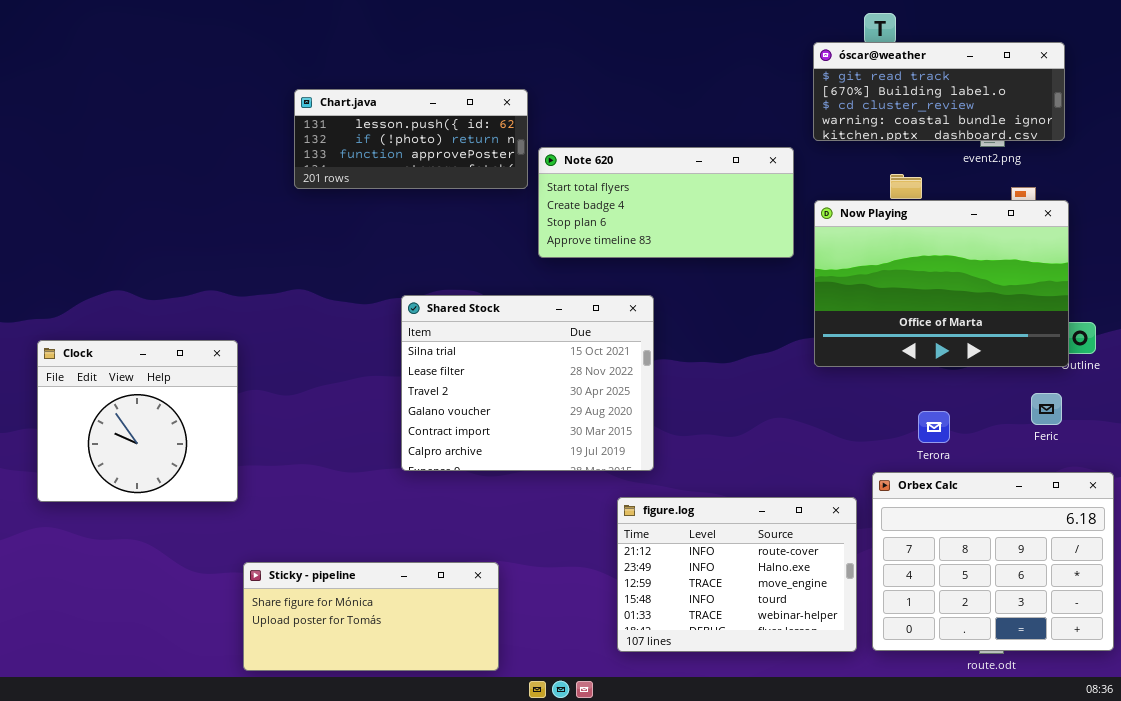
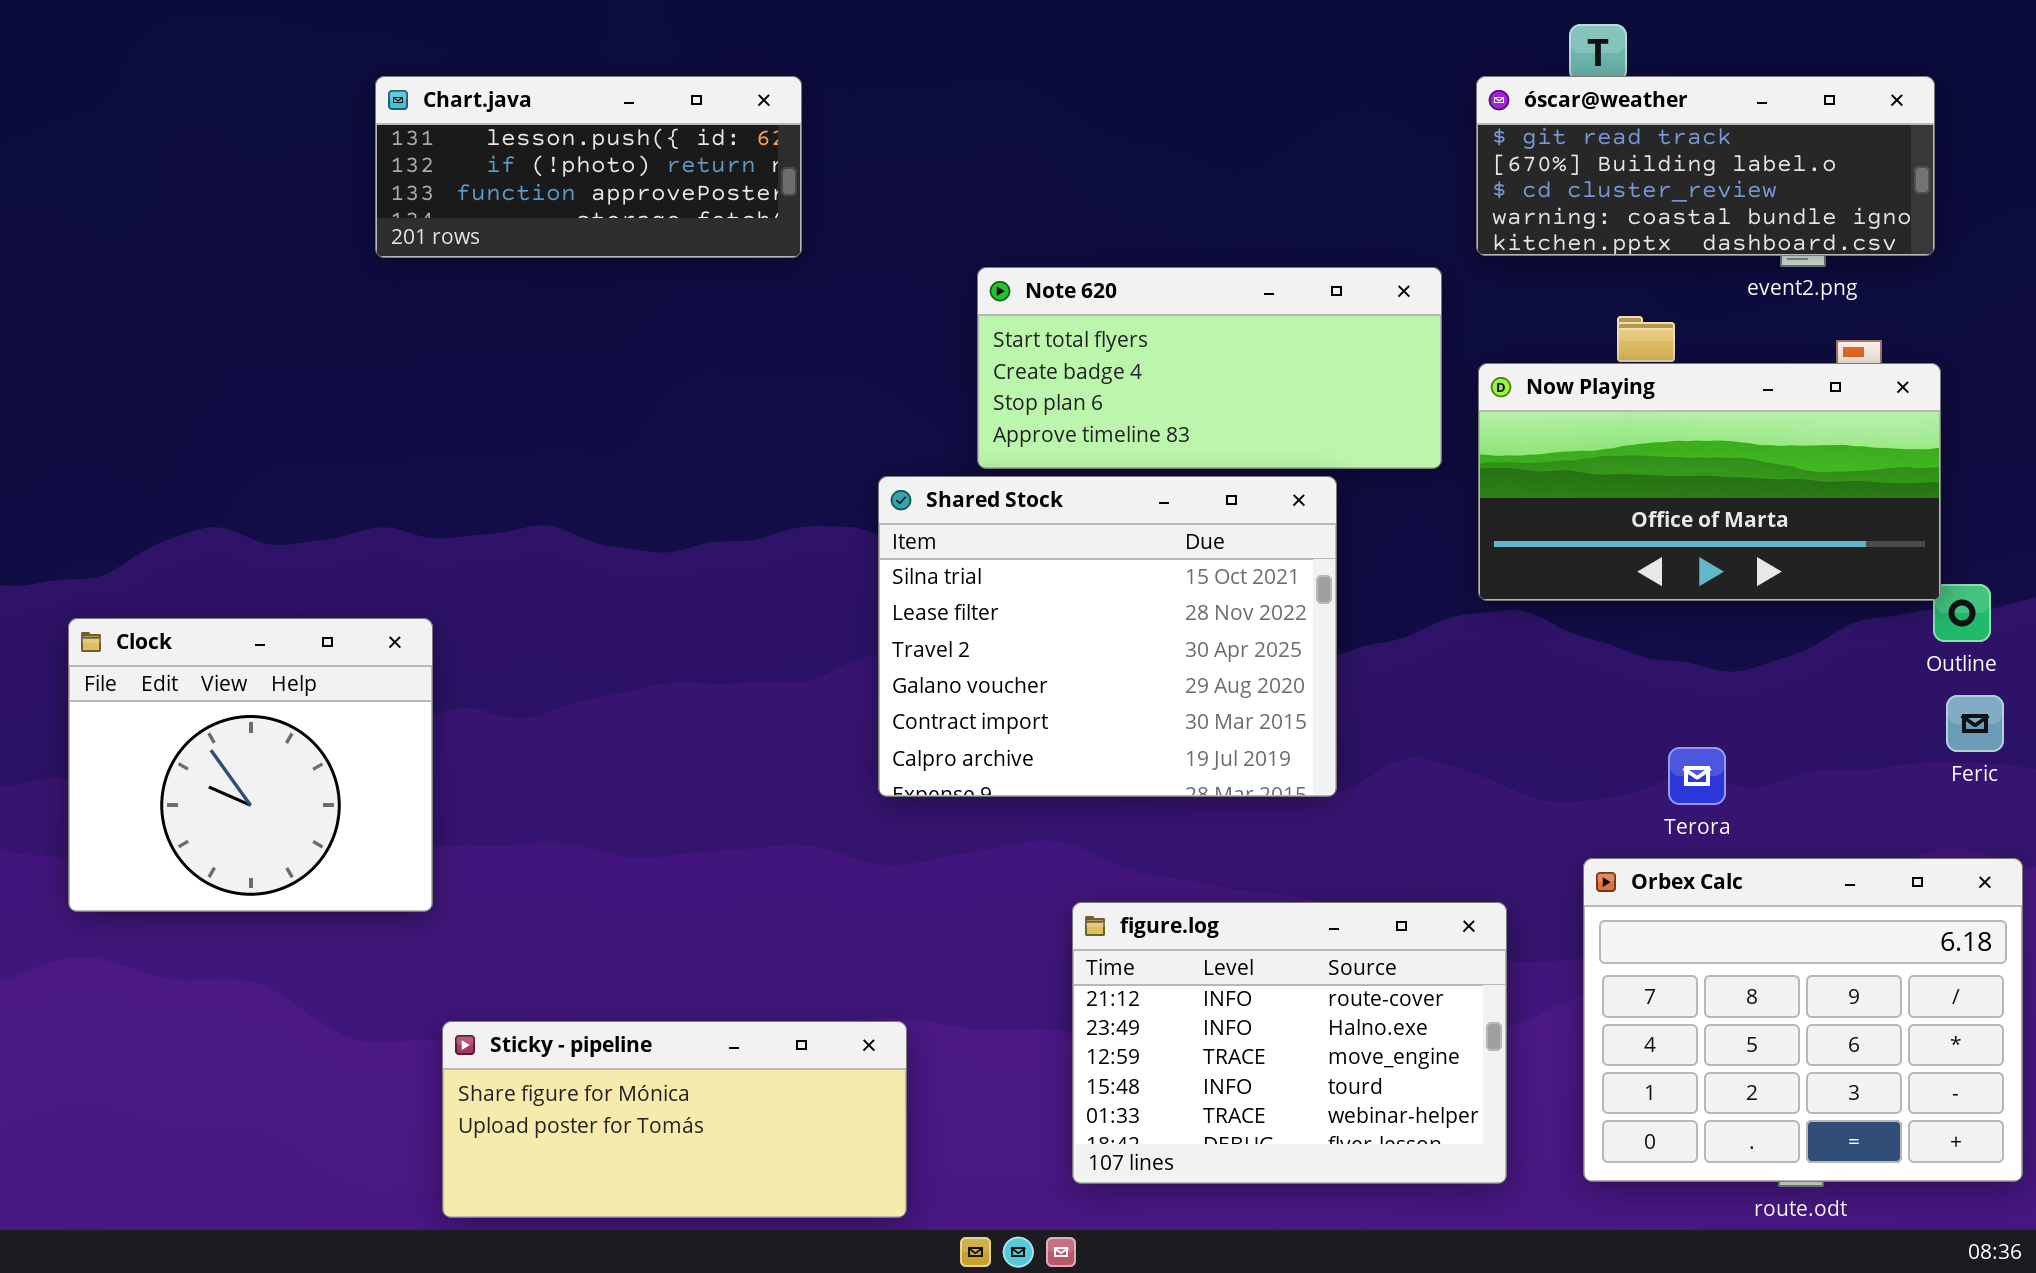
Chart.java: [294,89,528,189] -> [375,76,802,258], moved
Now Playing: [814,200,1069,367] -> [1478,363,1941,601], resized
Shared Stock: [401,295,654,471] -> [878,476,1337,797], moved
Feric: [1031,393,1062,425] -> [1946,695,2004,752], moved
figure.log: [617,497,857,652] -> [1072,902,1507,1184], moved

